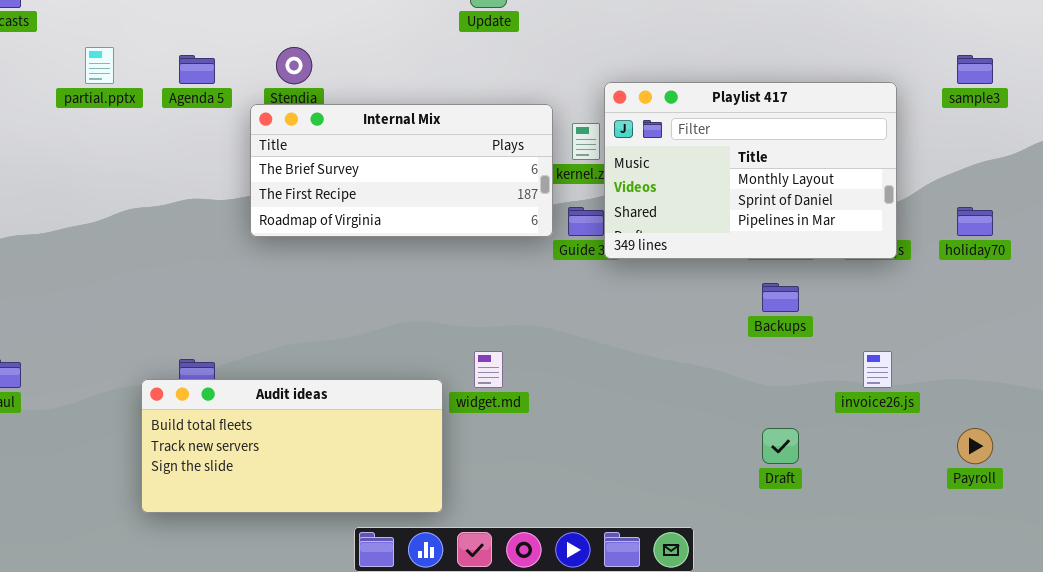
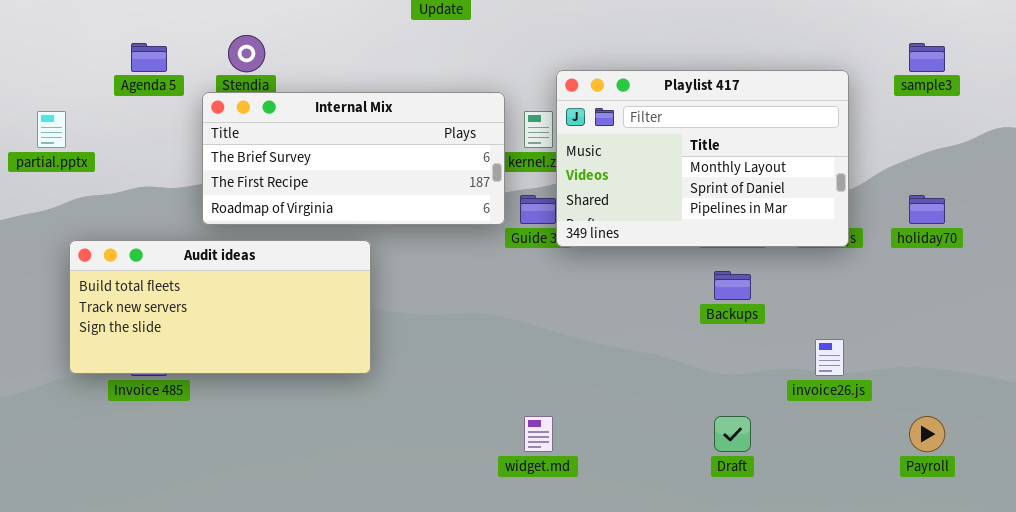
partial.pptx: [85,47,114,84] -> [37,111,66,148], moved
widget.md: [474,351,503,388] -> [524,416,553,452], moved
Audit ideas: [141,379,443,513] -> [69,240,371,374], moved

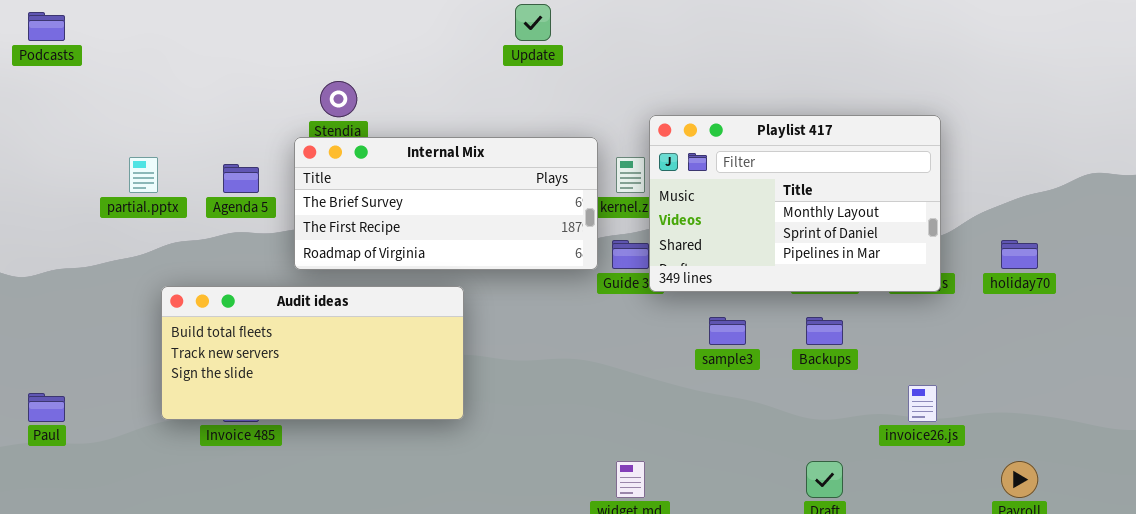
Agenda 5: [131,43,167,72] -> [223,164,259,193], moved
sample3: [909,43,945,72] -> [709,317,746,345], moved

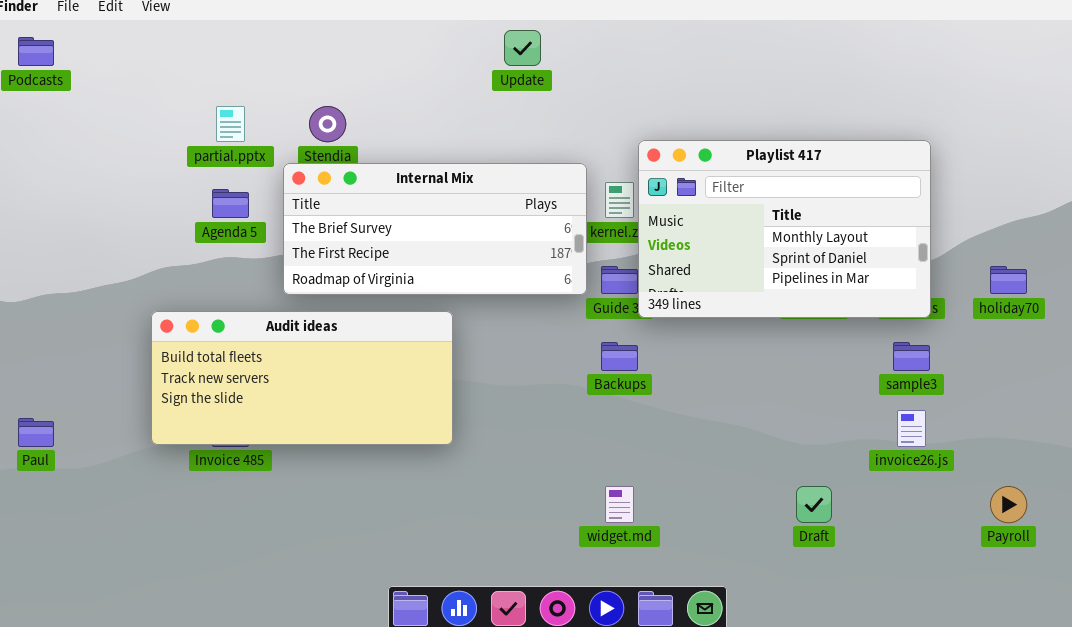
partial.pptx: [129,157,158,193] -> [216,106,245,142], moved
sample3: [709,317,746,345] -> [893,342,930,371], moved
Backups: [806,317,843,345] -> [601,342,638,371], moved

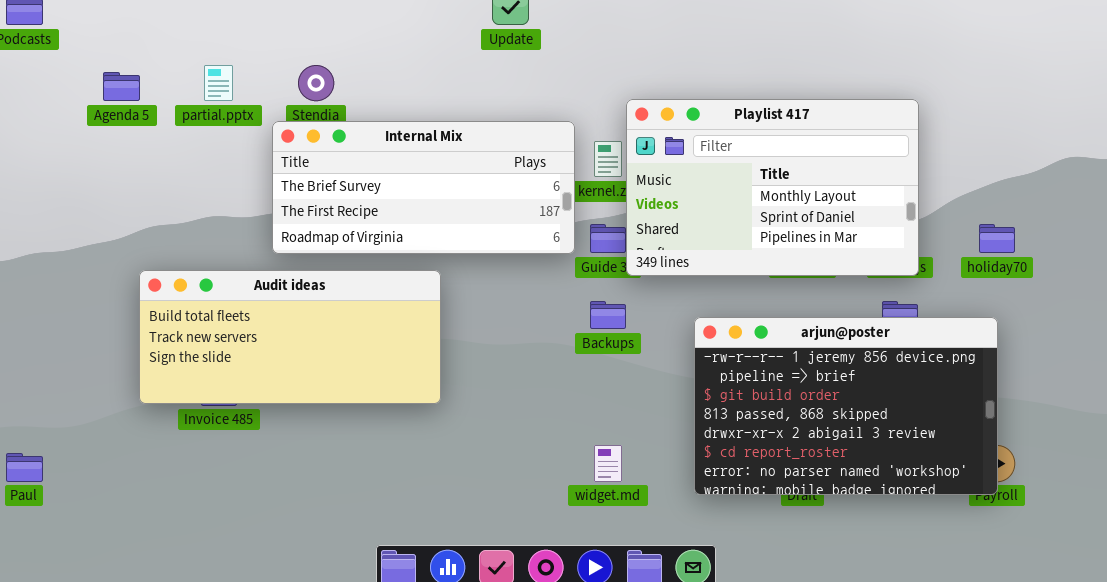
Agenda 5: [212,189,249,218] -> [103,72,140,101], moved
arjun@poster: none -> [694,317,998,495], opened
Paul: [18,418,54,447] -> [6,453,43,482], moved

